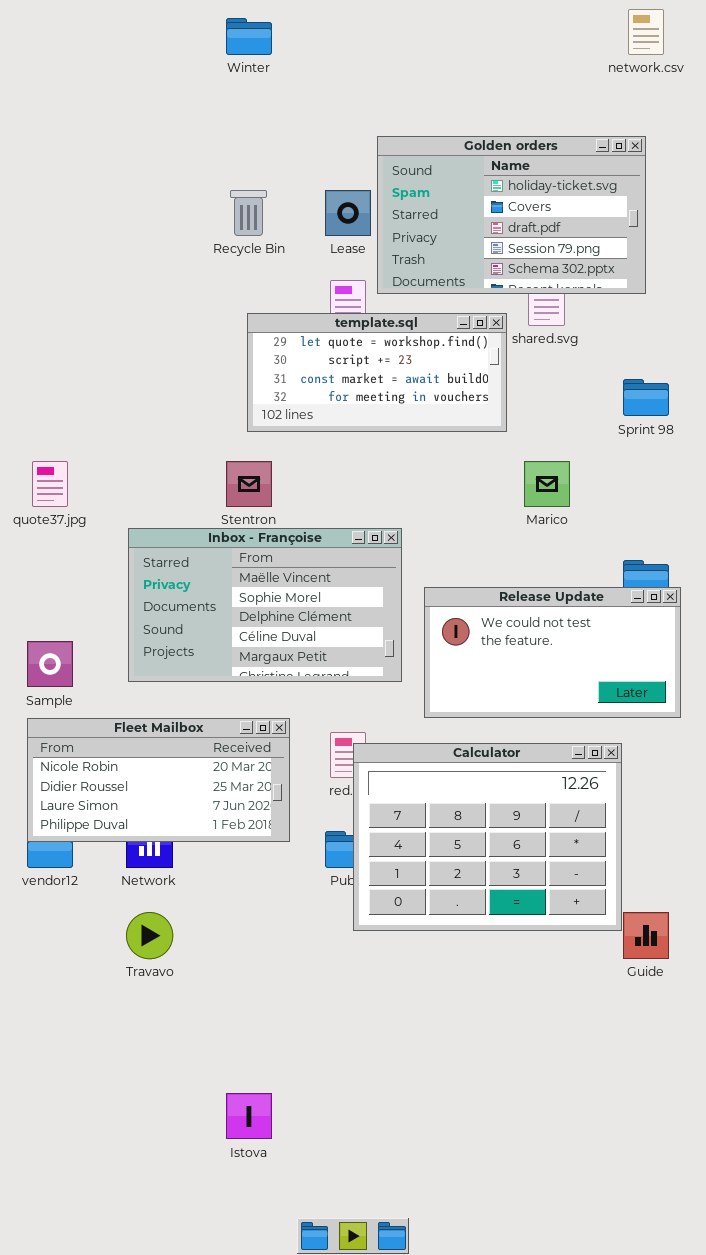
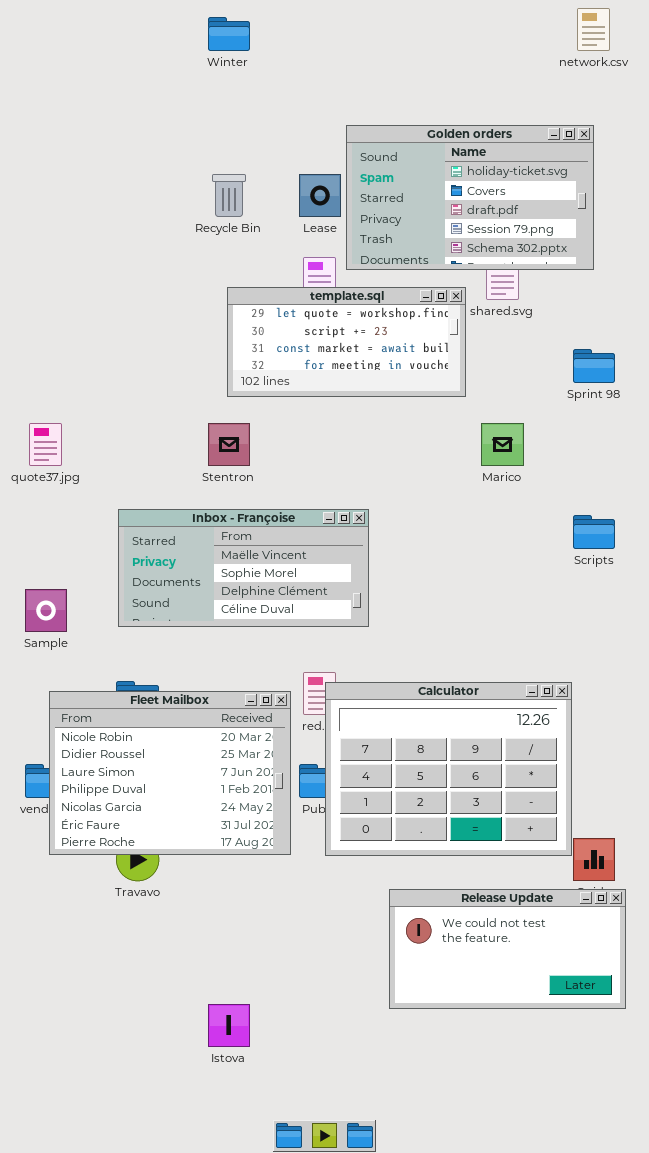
Inbox - Françoise: [128,528,402,682] -> [118,509,369,627], resized
Release Update: [424,587,681,718] -> [389,889,626,1009], moved
Fleet Mailbox: [27,718,290,842] -> [49,691,291,855], moved, resized

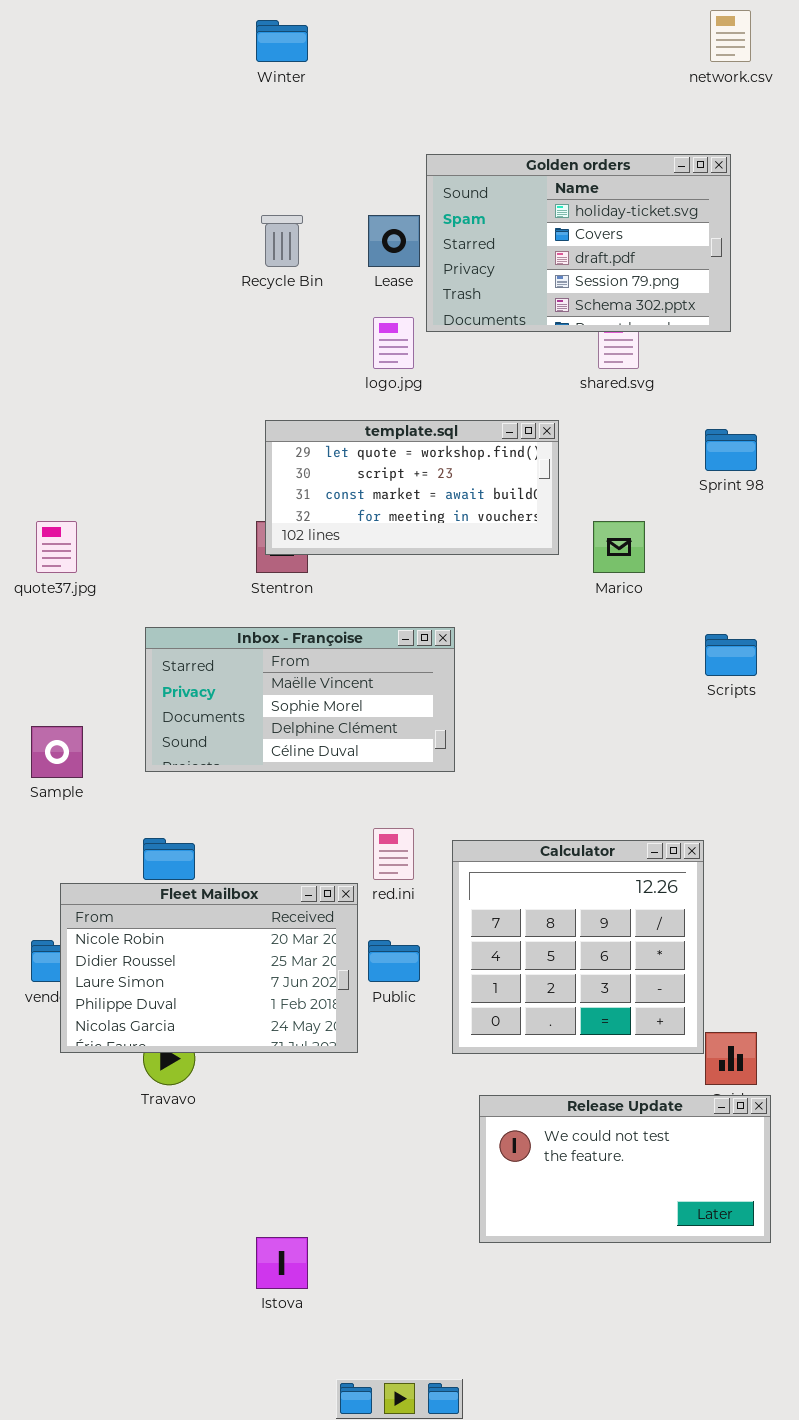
template.sql: [227,287,466,397] -> [265,420,559,555], moved
Calculator: [325,682,572,856] -> [452,840,704,1054], resized
Fleet Mailbox: [49,691,291,855] -> [60,883,358,1053], resized

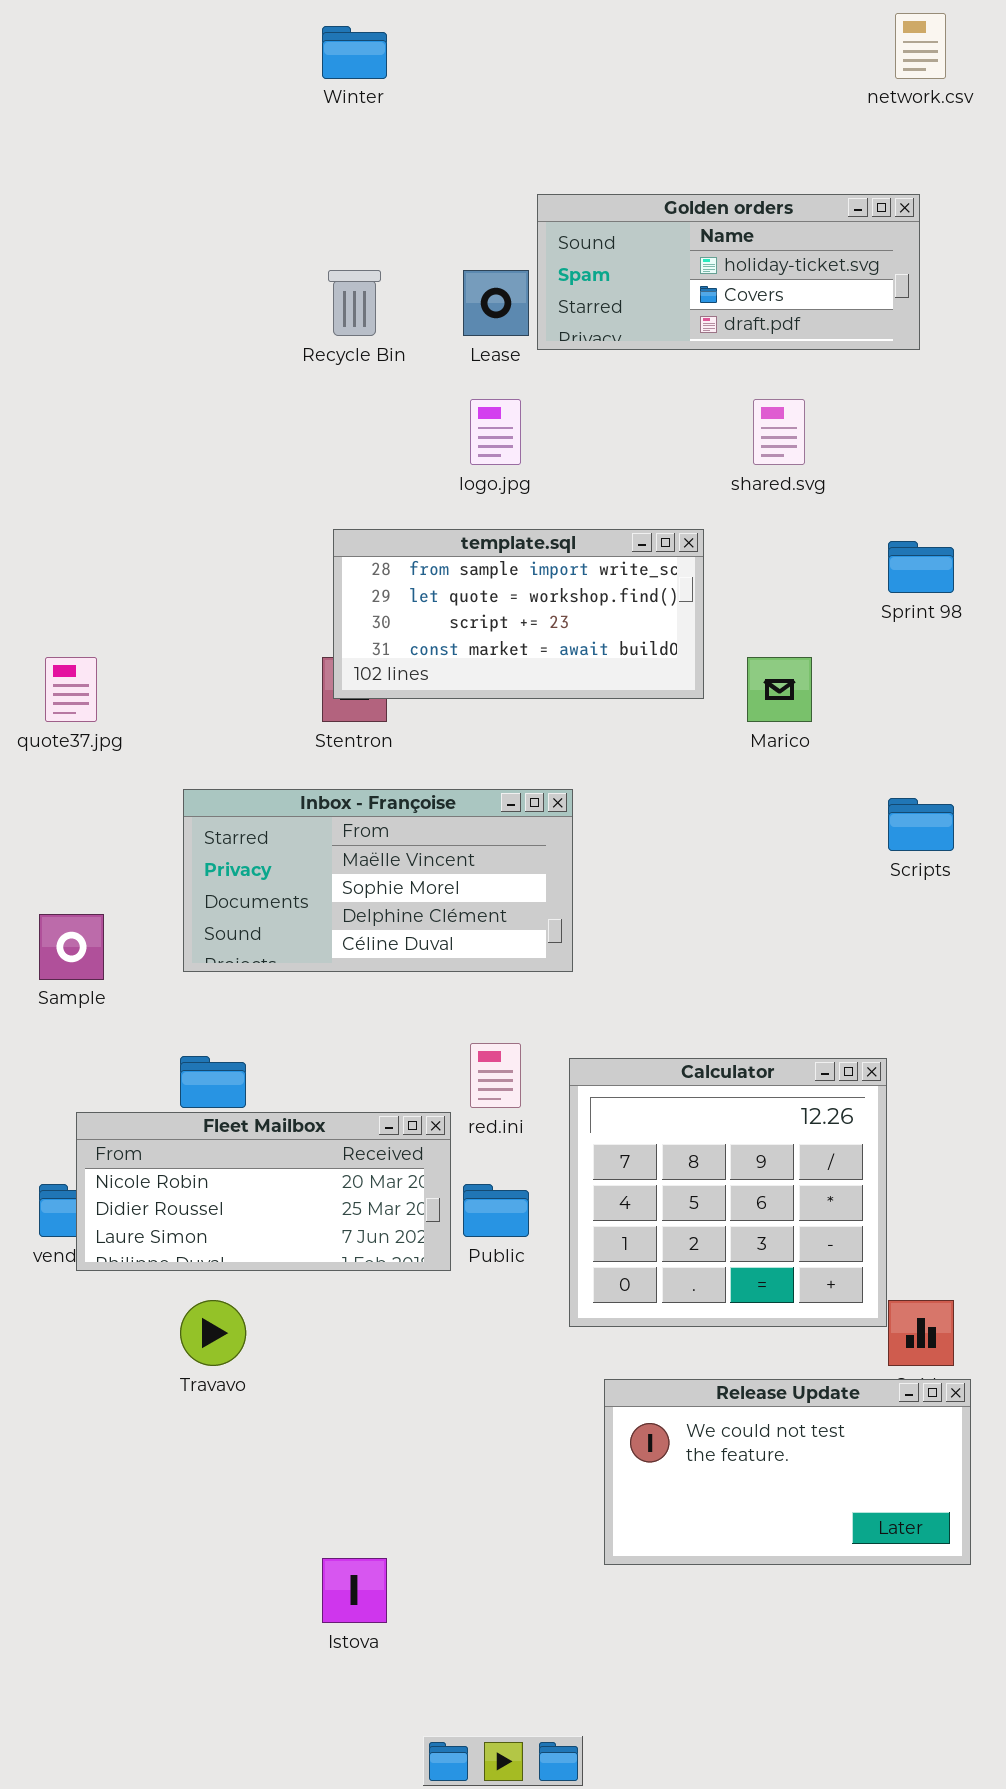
Golden orders: [426,154,731,332] -> [537,194,920,350], resized
template.sql: [265,420,559,555] -> [333,529,704,699], scrolled up 1 row
Fleet Mailbox: [60,883,358,1053] -> [76,1112,451,1271], resized

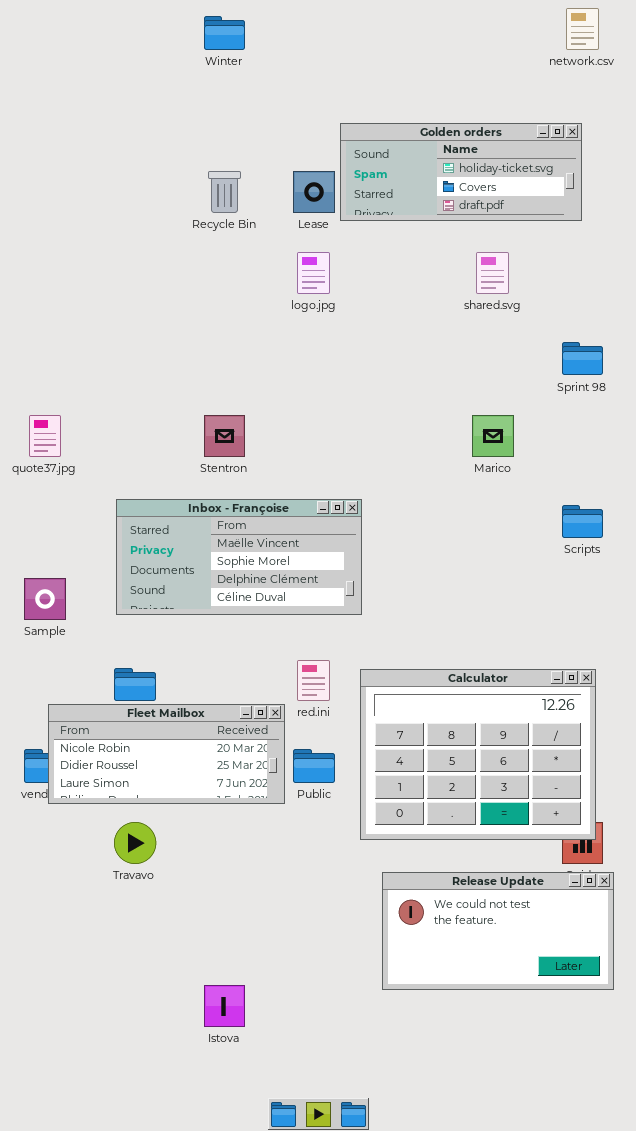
template.sql: [333,529,704,699] -> none, closed
Calculator: [569,1058,887,1327] -> [360,669,596,840], resized

